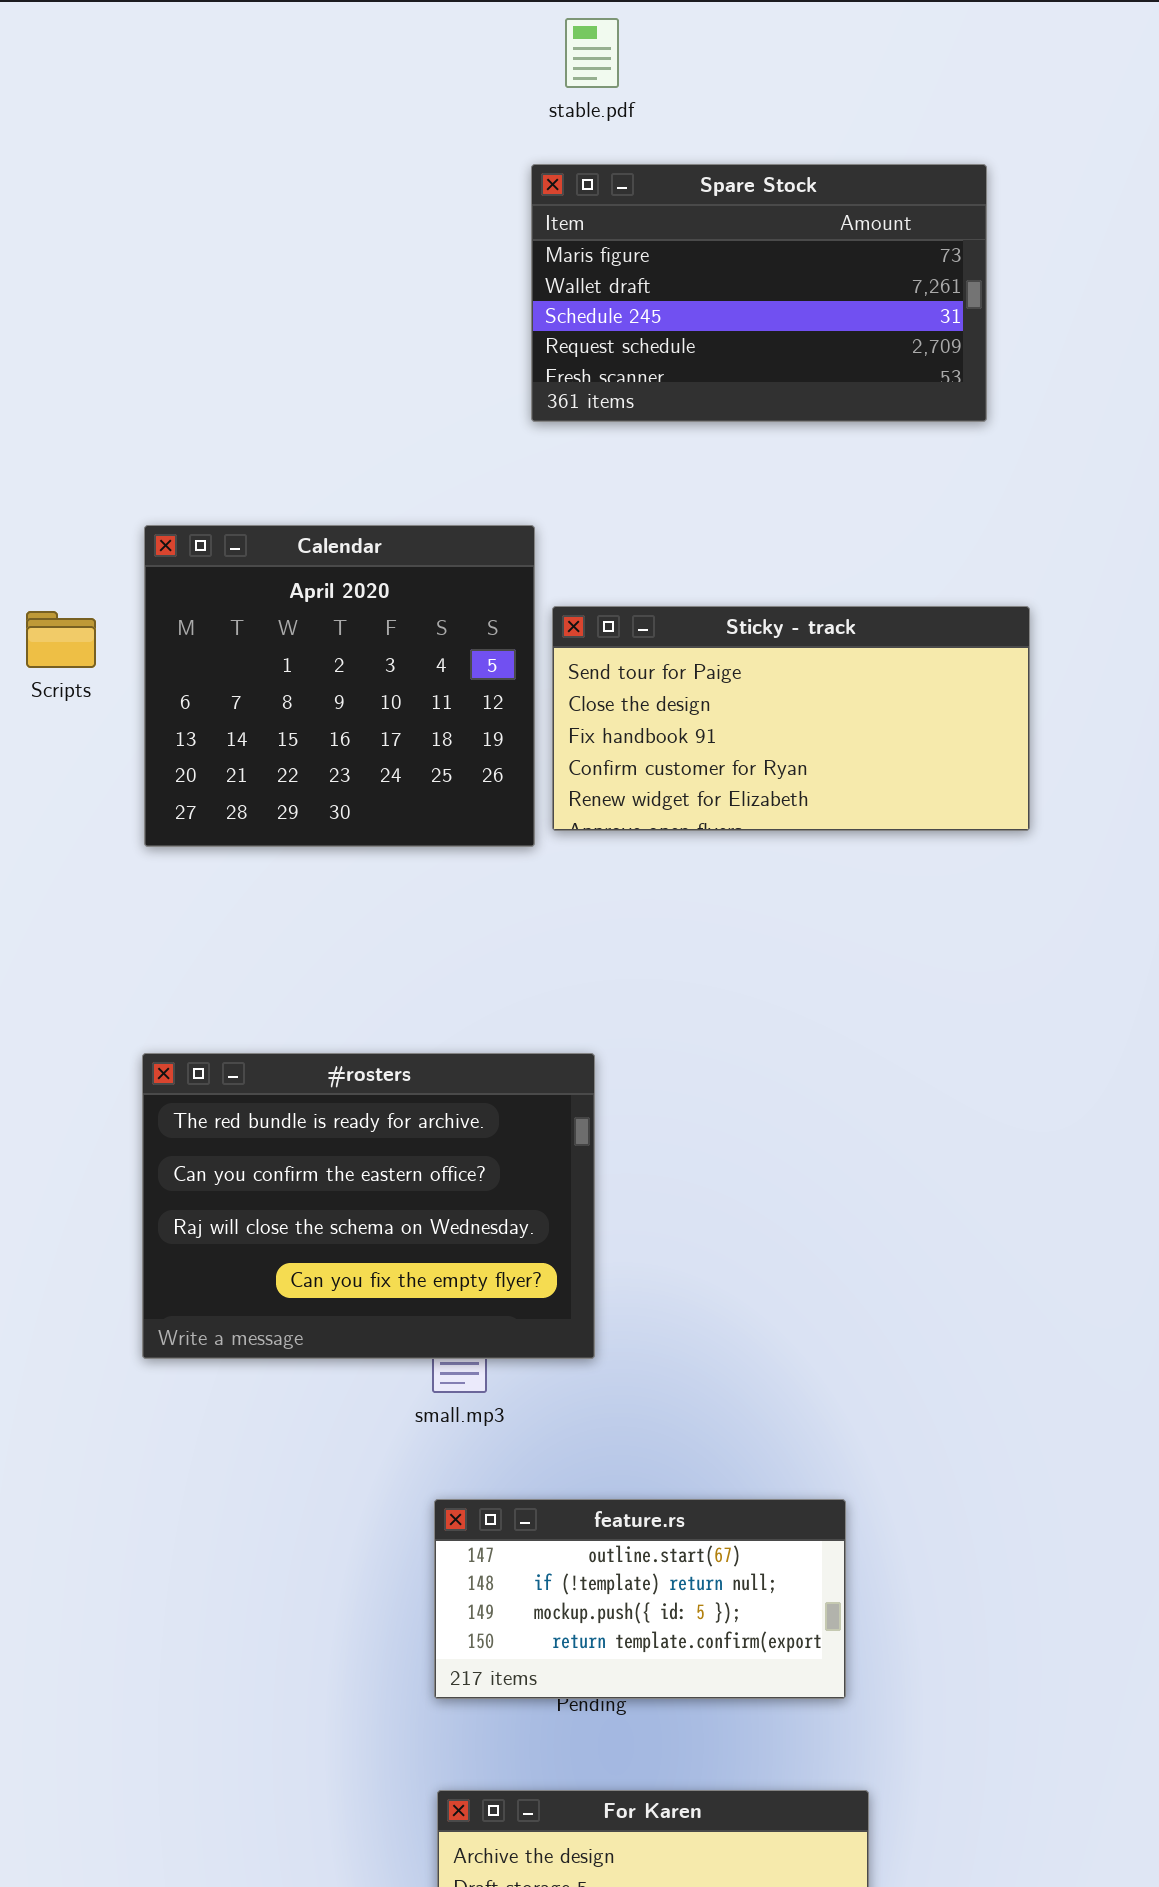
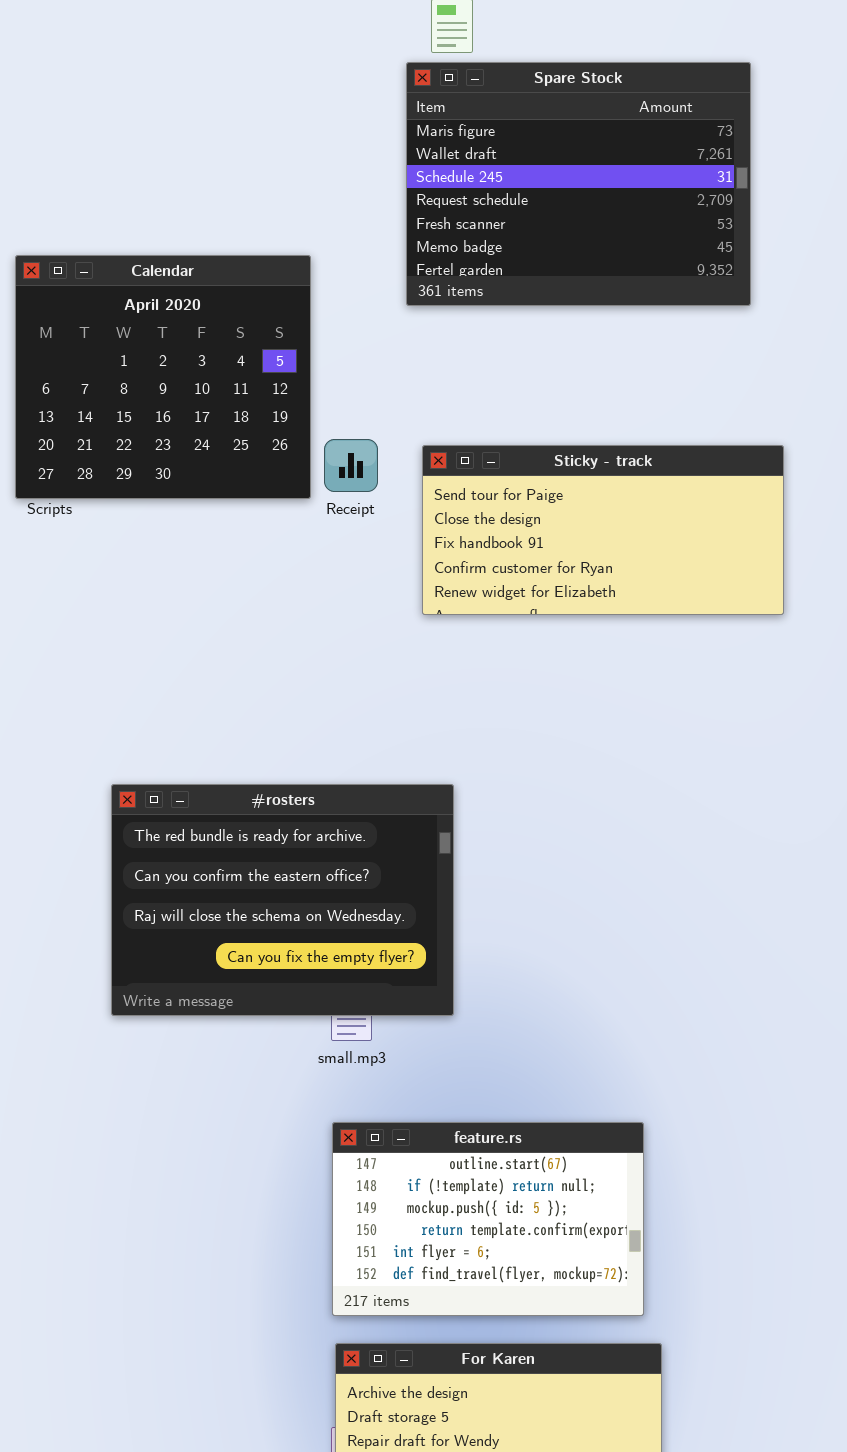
Spare Stock: [531,164,987,422] -> [406,62,751,306], resized
Calendar: [144,525,535,847] -> [15,255,311,499], moved
feature.rs: [434,1499,846,1699] -> [332,1122,644,1316], resized

